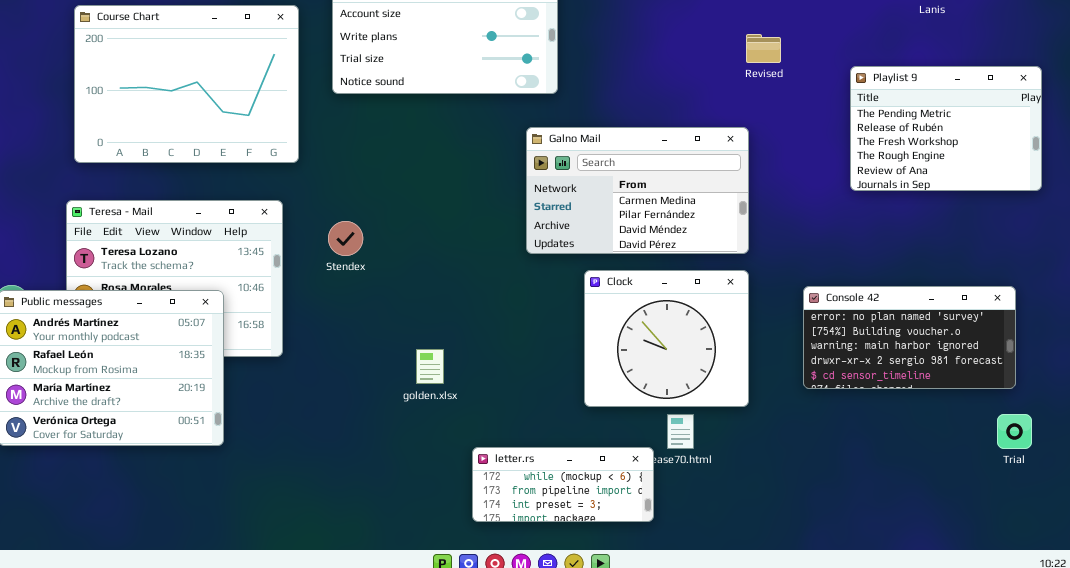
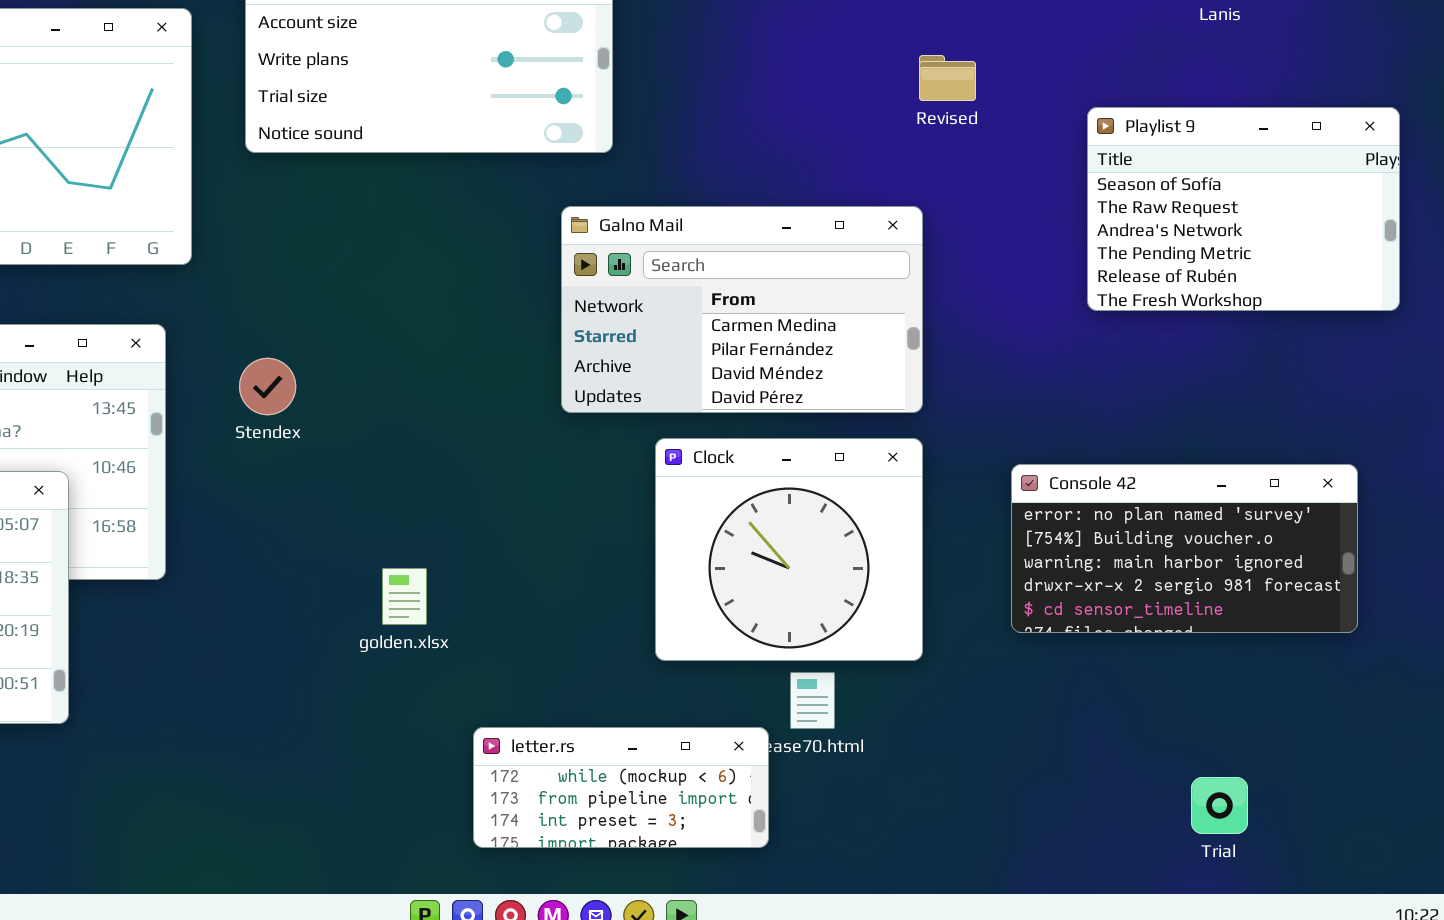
Playlist 9: [850,66,1042,191] -> [1087,107,1400,311], scrolled up 3 rows
Trial: [997,414,1032,449] -> [1191,777,1248,834], moved

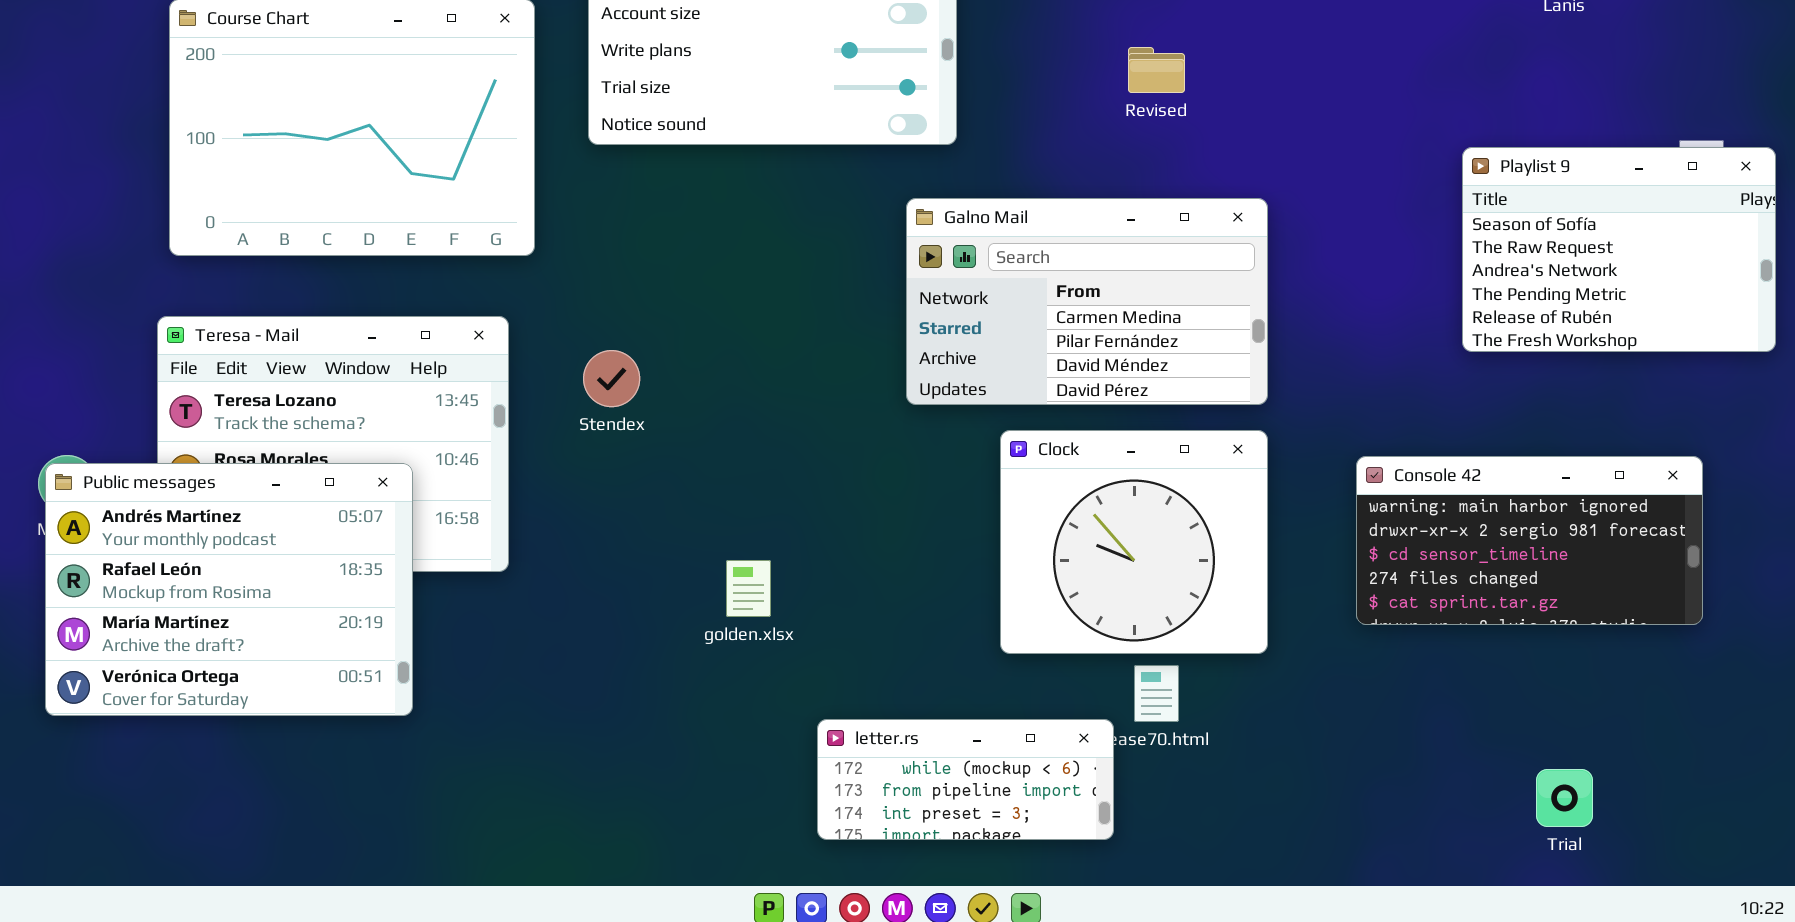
Revised: [919,55,976,101] -> [1128,47,1185,93], moved
Playlist 9: [1087,107,1400,311] -> [1462,147,1776,352], moved
Console 42: [1011,464,1358,633] -> [1356,456,1703,625], scrolled down 2 rows

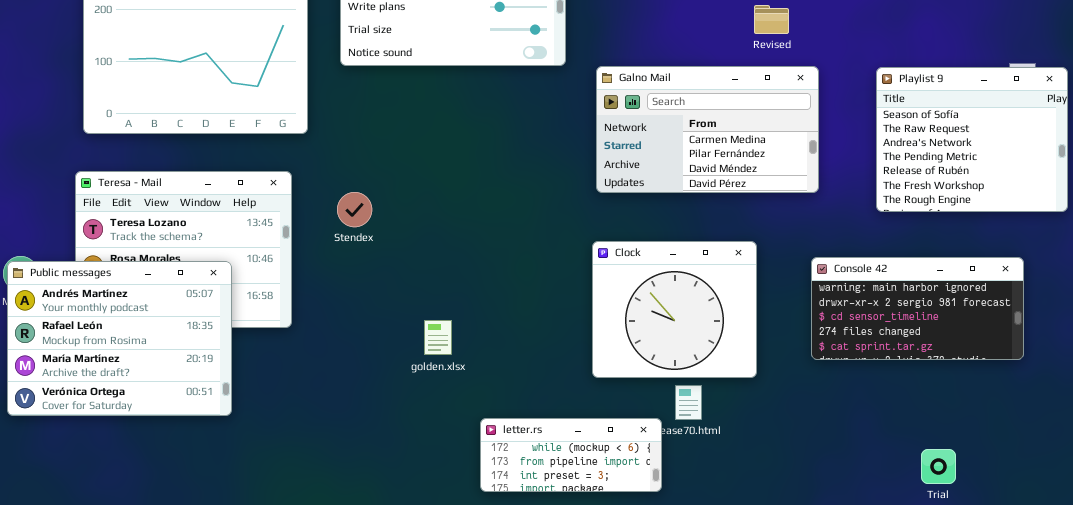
Revised: [1128,47,1185,93] -> [754,5,789,34], moved
Playlist 9: [1462,147,1776,352] -> [876,67,1068,212], resized
Galno Mail: [906,198,1268,405] -> [596,66,819,193], moved

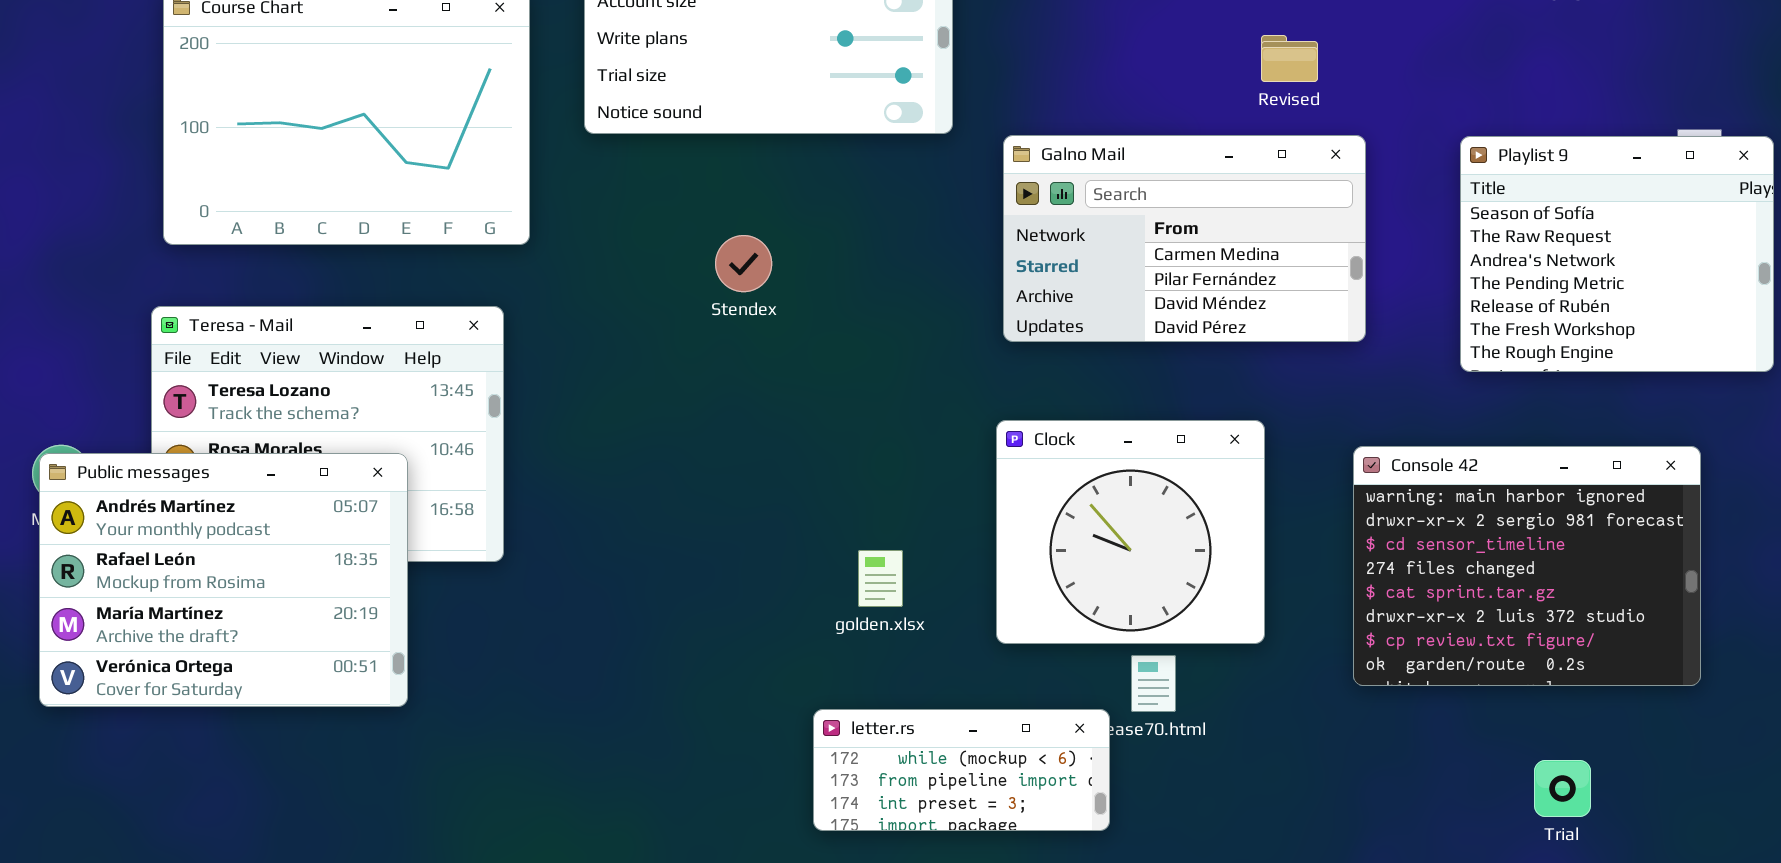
Stendex: [337,192,372,227] -> [715,235,772,292], moved
Console 42: [811,257,1024,360] -> [1353,446,1701,686], resized
golden.xlsx: [424,320,452,355] -> [858,550,903,607], moved

